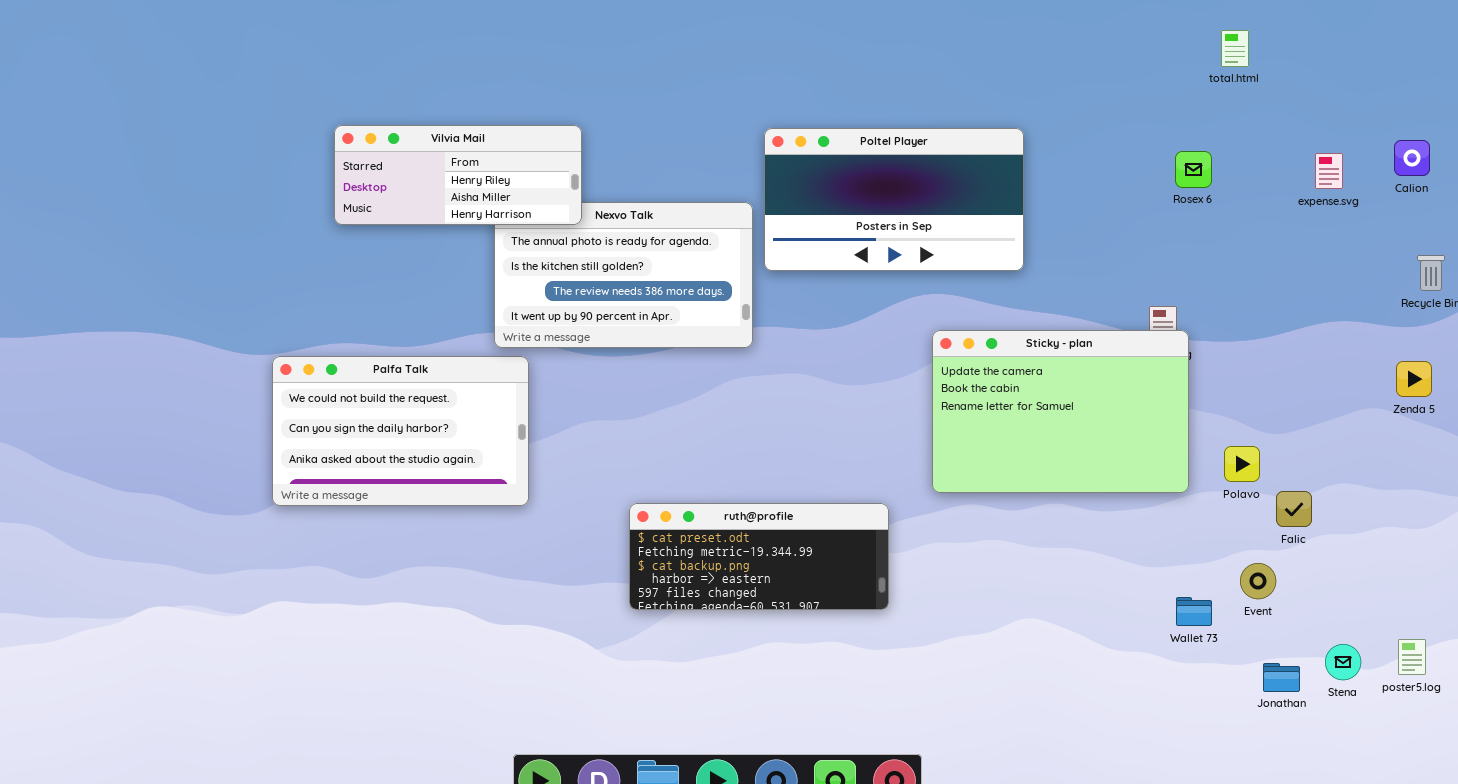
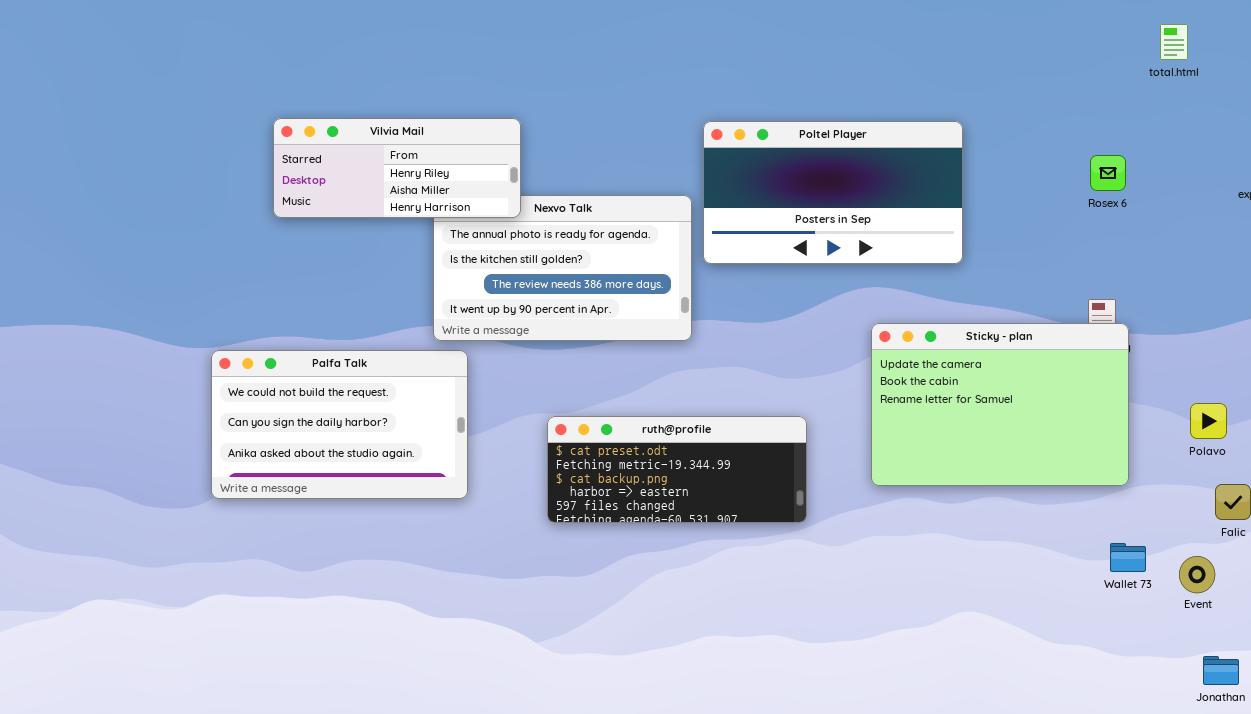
Rosex 6: [1175,151,1212,188] -> [1090,155,1126,191], moved
Polavo: [1224,446,1260,482] -> [1190,403,1227,439], moved
ruth@profile: [629,503,889,610] -> [547,416,807,523], moved
Wallet 73: [1176,597,1212,626] -> [1110,543,1146,572], moved

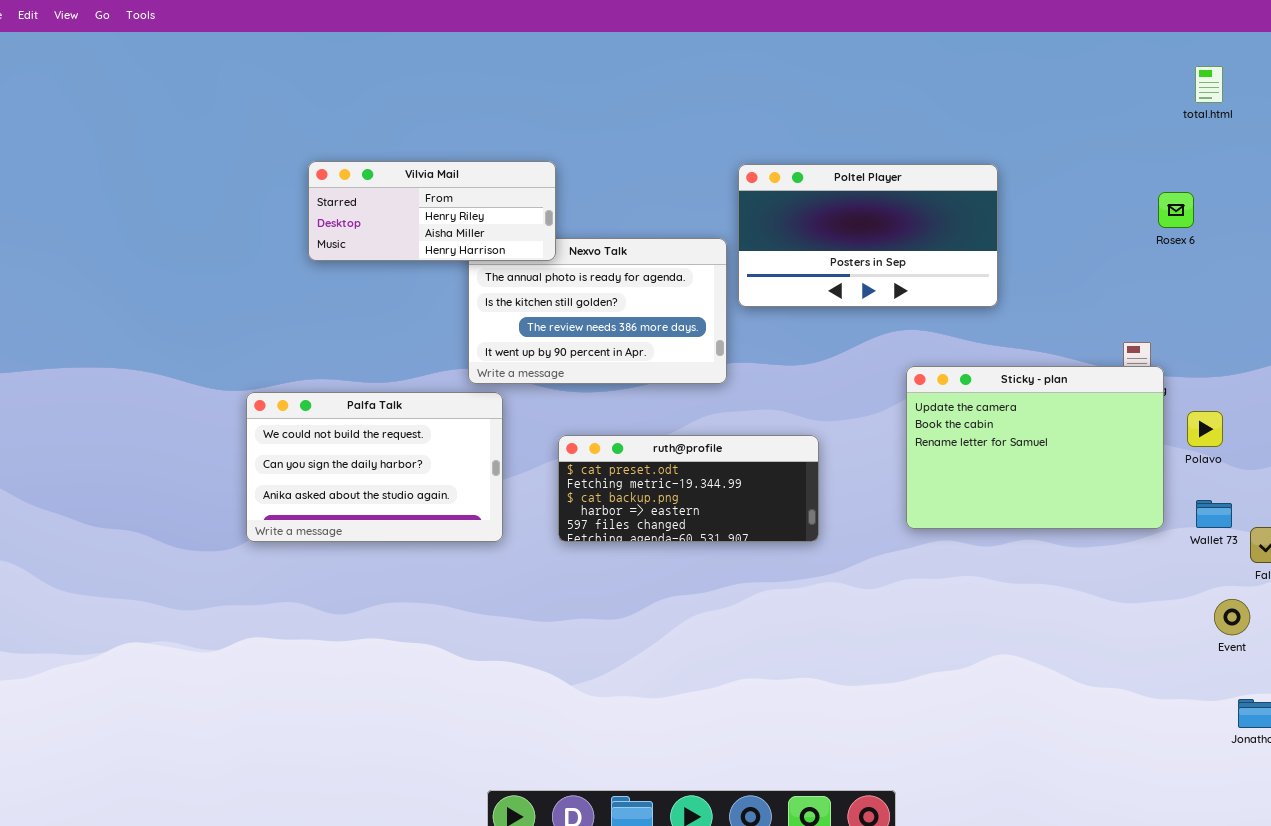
Rosex 6: [1090,155,1126,191] -> [1158,192,1194,228], moved
Polavo: [1190,403,1227,439] -> [1187,411,1223,447], moved
ruth@profile: [547,416,807,523] -> [558,435,819,542], moved
Wallet 73: [1110,543,1146,572] -> [1196,500,1232,528], moved

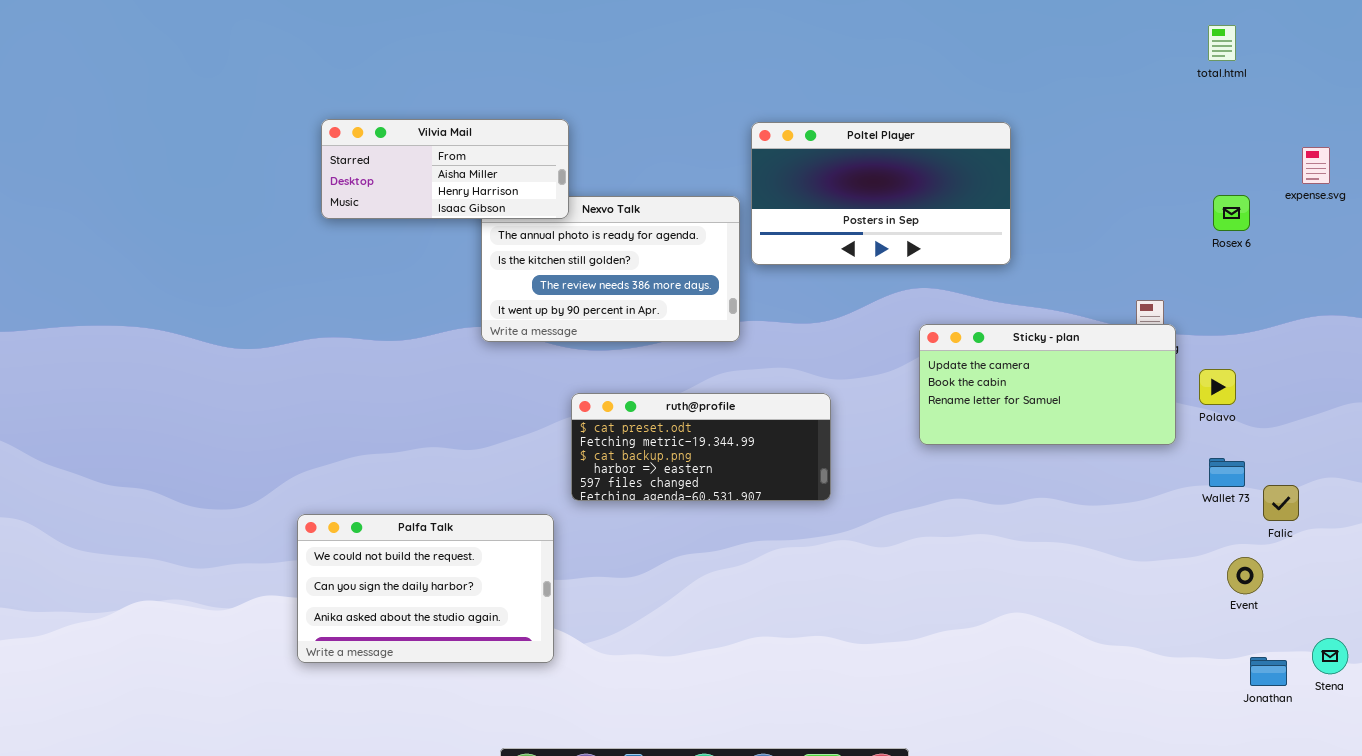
Vilvia Mail: [308,161,556,261] -> [321,119,569,219], scrolled down 1 row
Rosex 6: [1158,192,1194,228] -> [1213,195,1250,231], moved
Sticky - plan: [906,366,1164,529] -> [919,324,1176,445], resized
Palfa Talk: [246,392,503,542] -> [297,514,554,663], moved

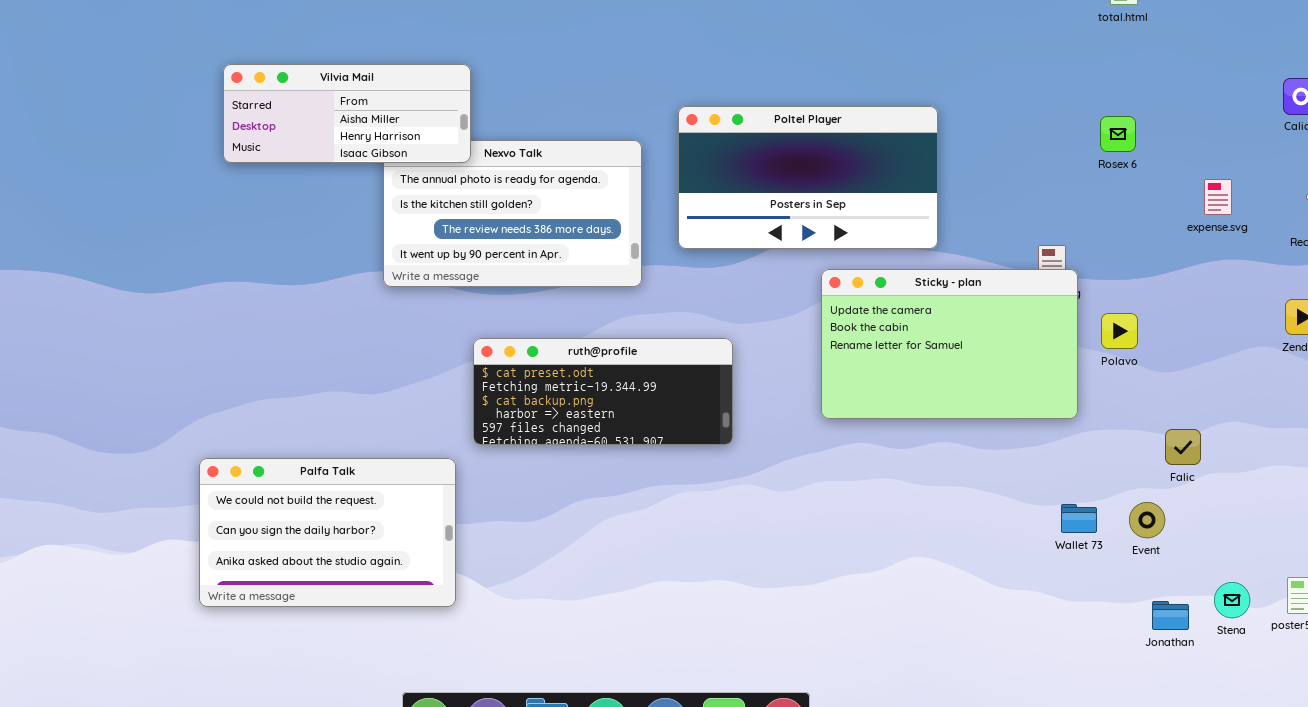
Poltel Player: [751,122,1011,265] -> [678,106,938,249], moved
expense.svg: [1302,147,1330,184] -> [1204,179,1232,215], moved
Rosex 6: [1213,195,1250,231] -> [1100,116,1136,152], moved
Sticky - plan: [919,324,1176,445] -> [821,269,1078,419], resized
Wallet 73: [1209,458,1245,487] -> [1061,504,1097,533], moved

